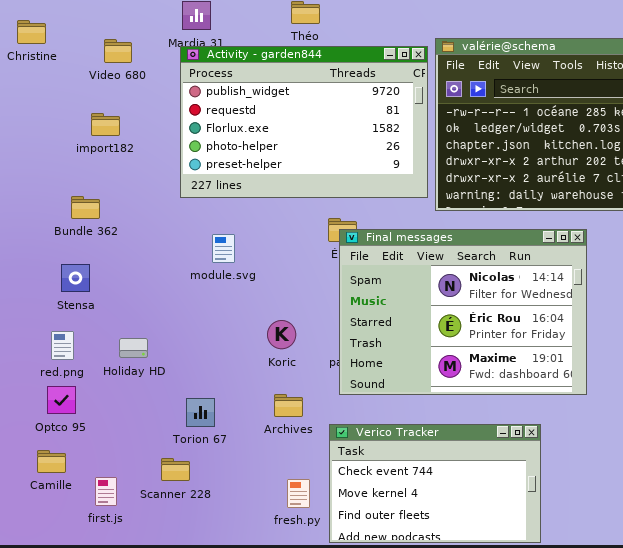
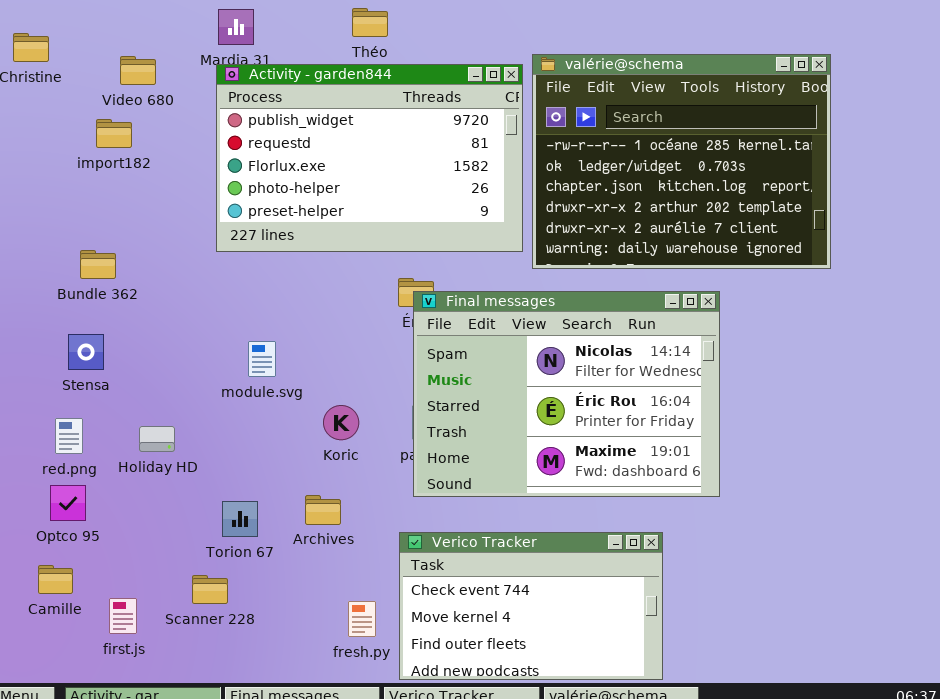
import182: [91,113,120,136] -> [96,119,132,148], moved
module.svg: [212,234,235,263] -> [248,341,276,377], moved
Archives: [274,394,303,417] -> [305,495,341,525], moved

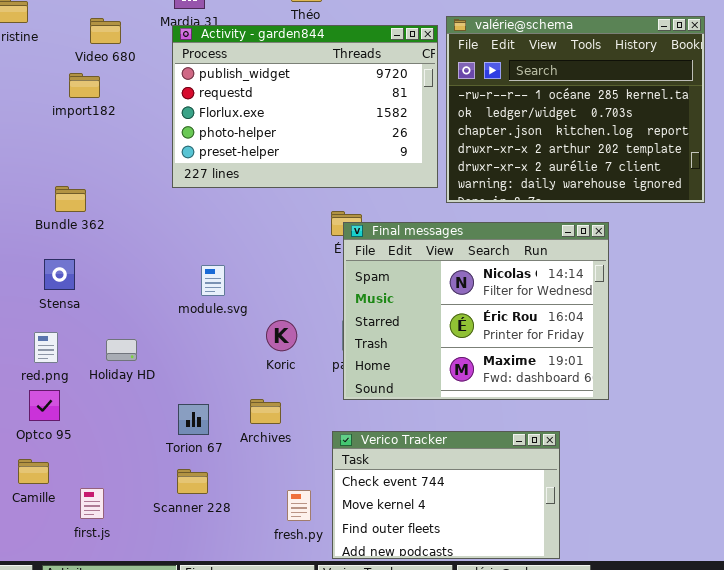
Scanner 228: [192,575,228,604] -> [177,469,208,494], moved

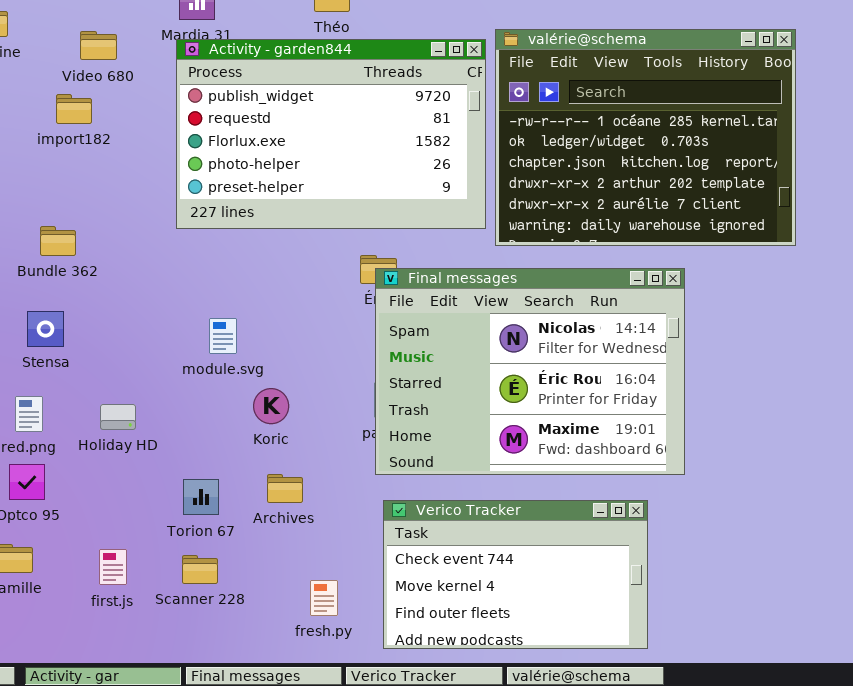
Koric: [266,320,297,351] -> [253,388,289,424], moved
Verico Tracker: [332,431,560,559] -> [383,500,648,649], moved
first.js: [80,488,104,519] -> [99,549,127,585], moved

